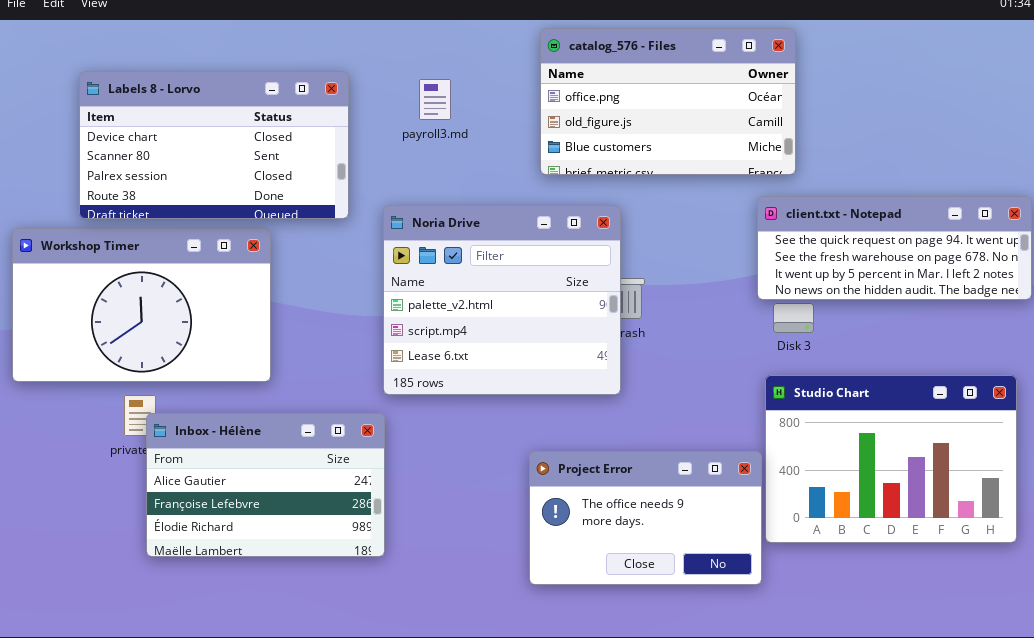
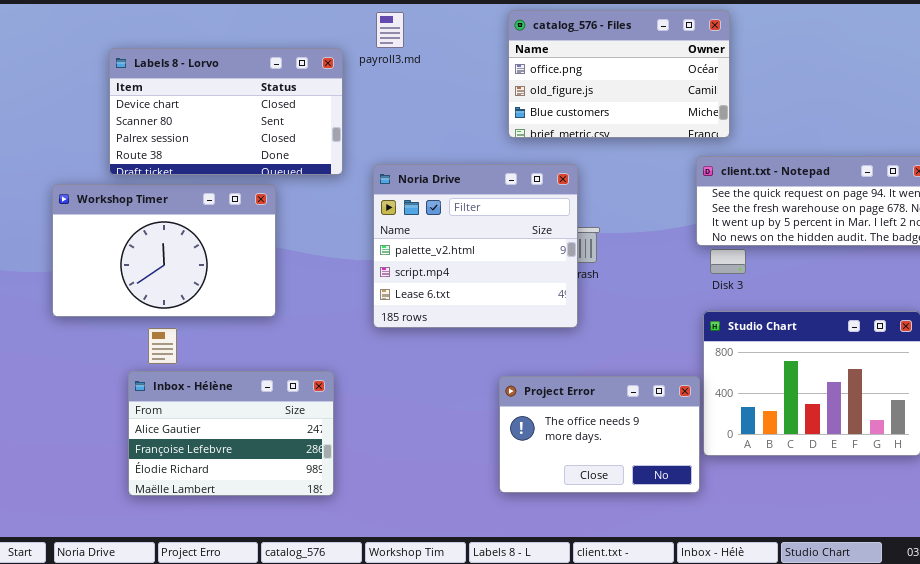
payroll3.md: [419,79,451,120] -> [376,12,404,48], moved
Inbox - Hélène: [146,413,385,557] -> [128,371,334,496], moved

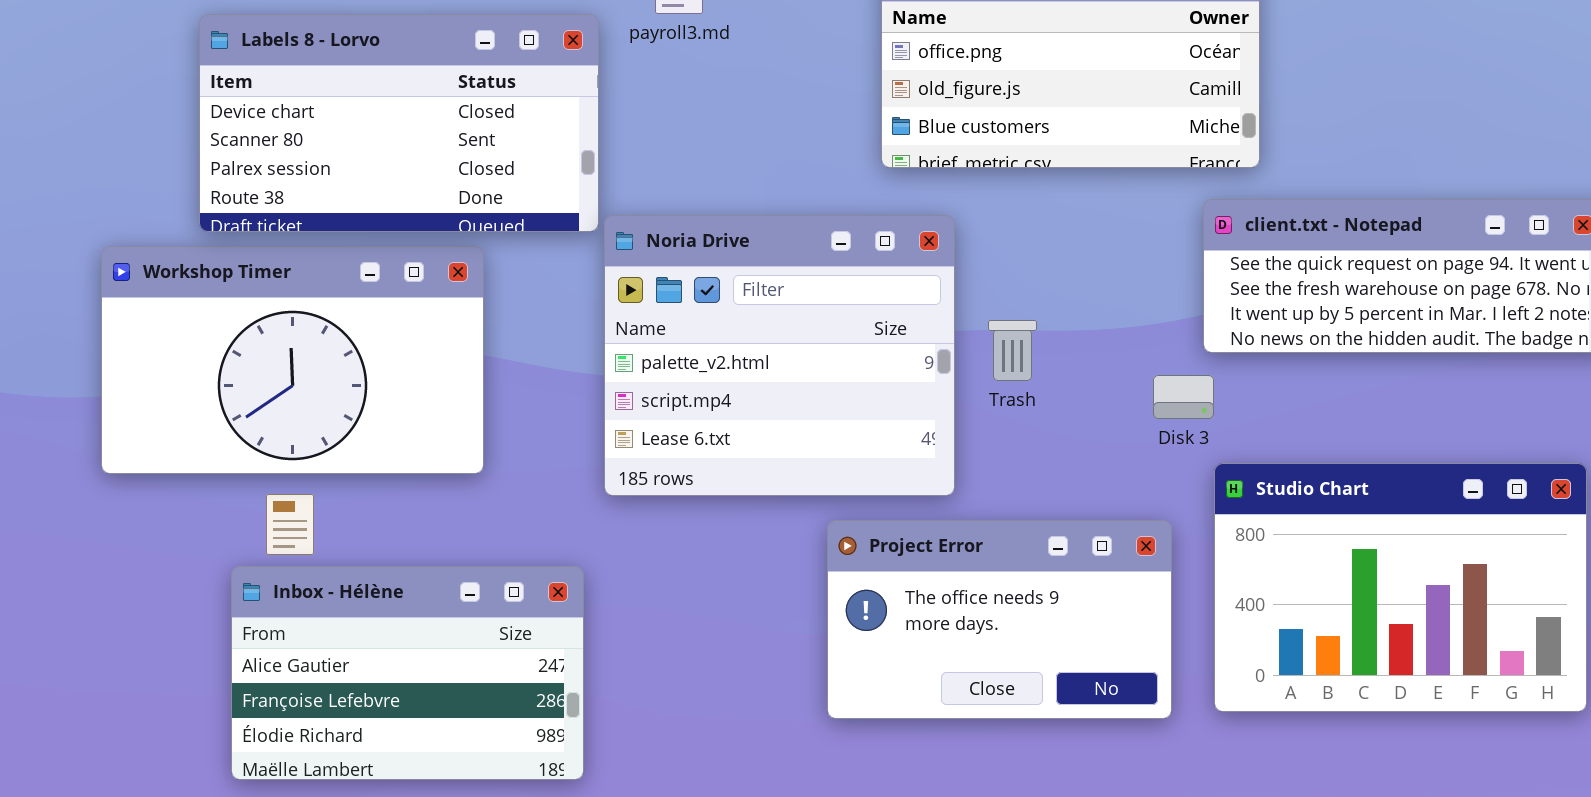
Noria Drive: [373,164,578,328] -> [604,215,955,496], moved
Disk 3: [710,249,746,274] -> [1153,375,1214,419], moved
Project Error: [499,376,700,493] -> [827,520,1172,719], moved

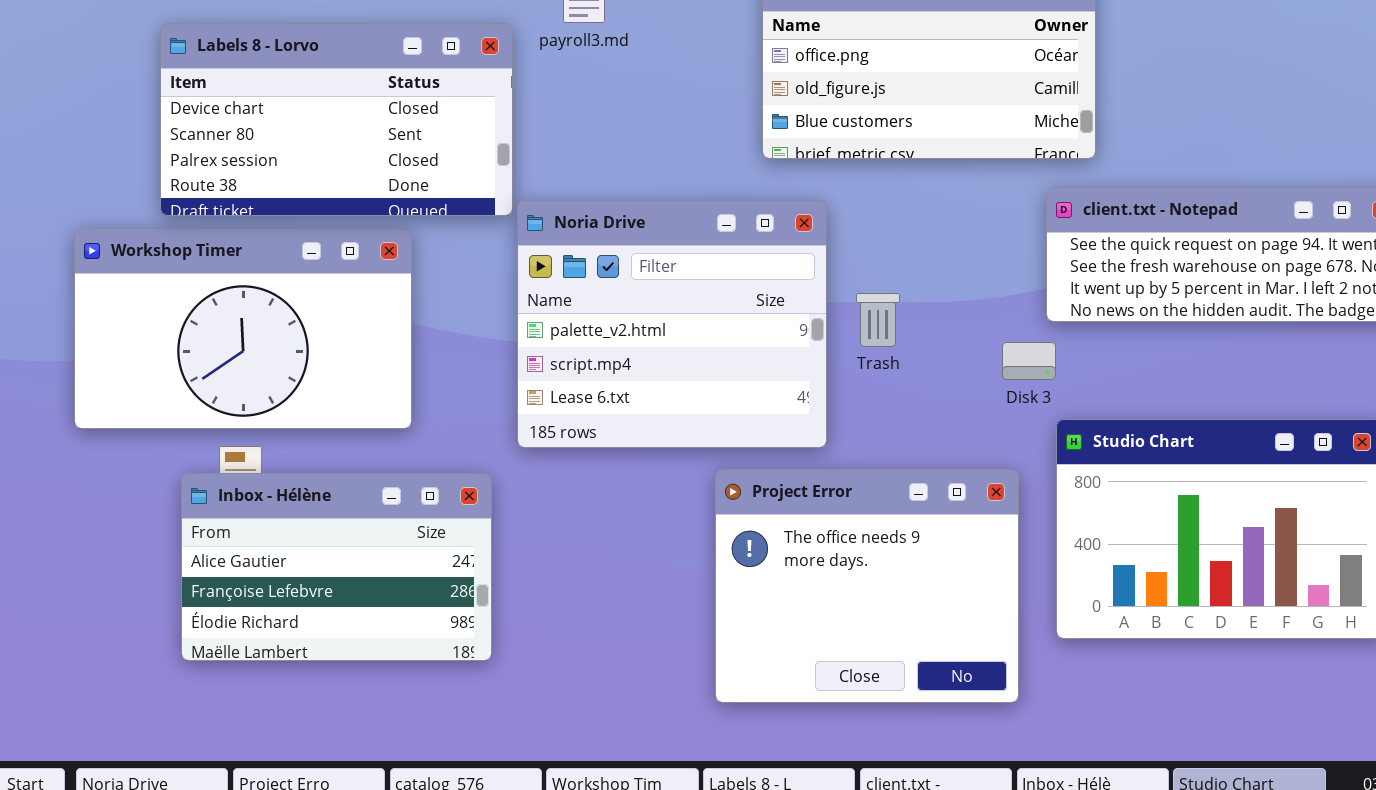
Project Error: [827,520,1172,719] -> [715,469,1019,703], resized
Inbox - Hélène: [231,566,584,780] -> [181,473,492,661], moved

